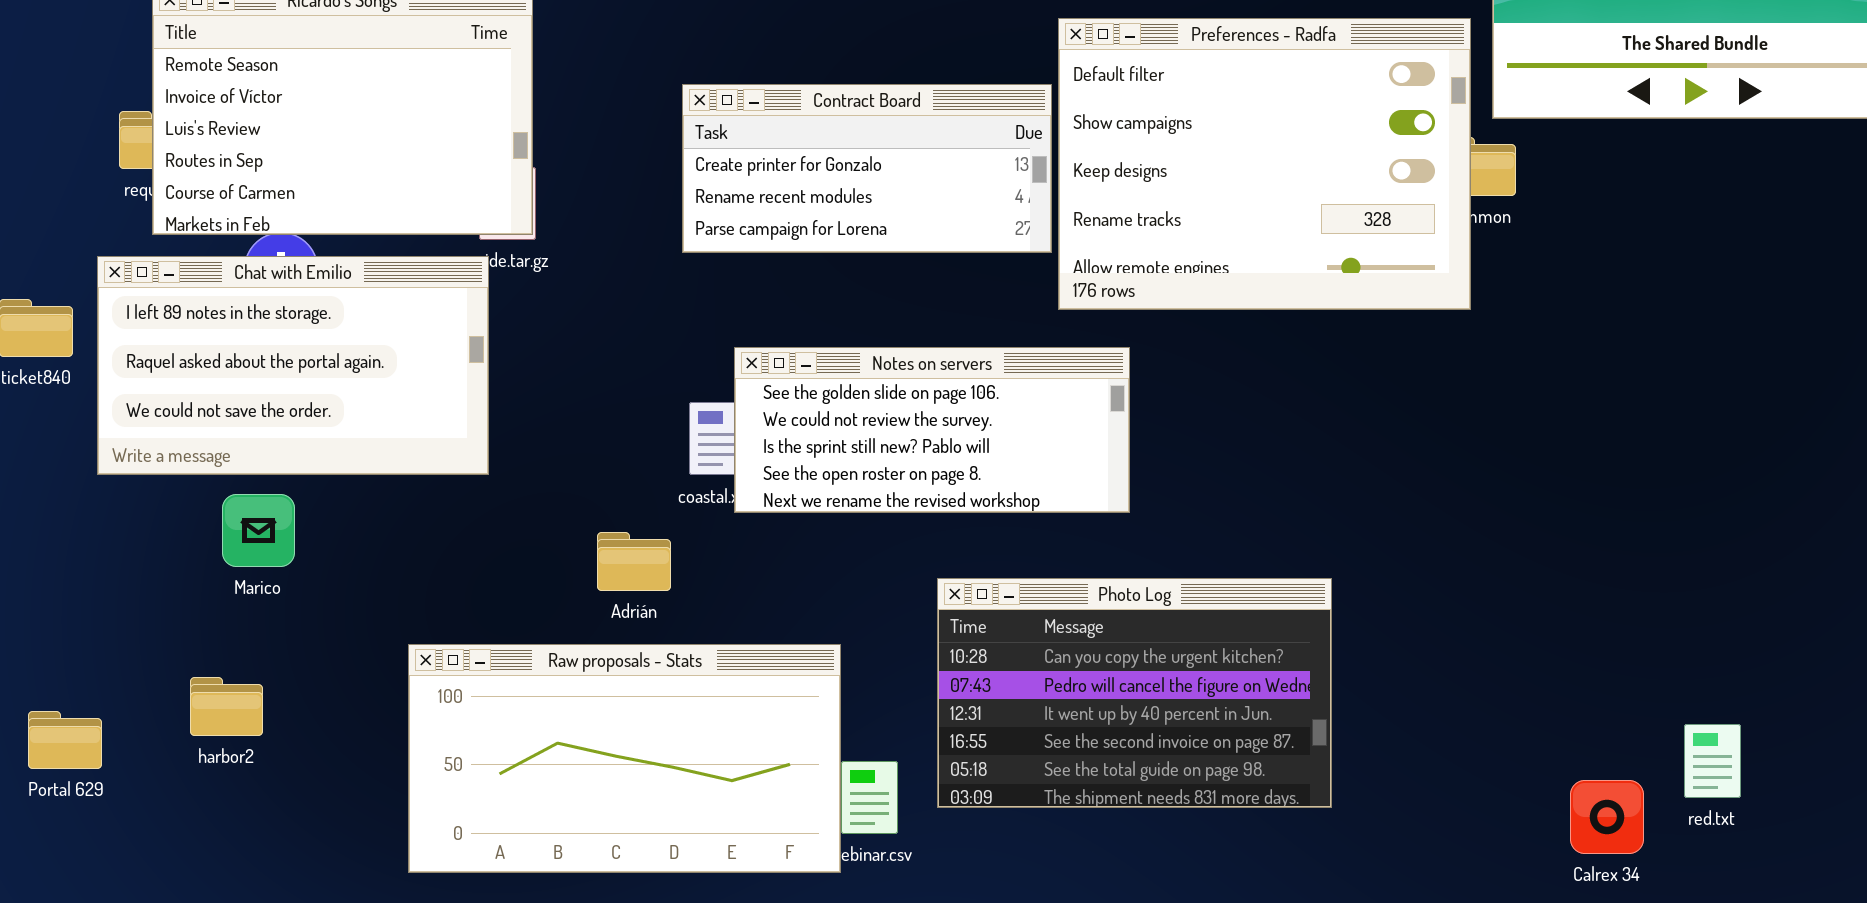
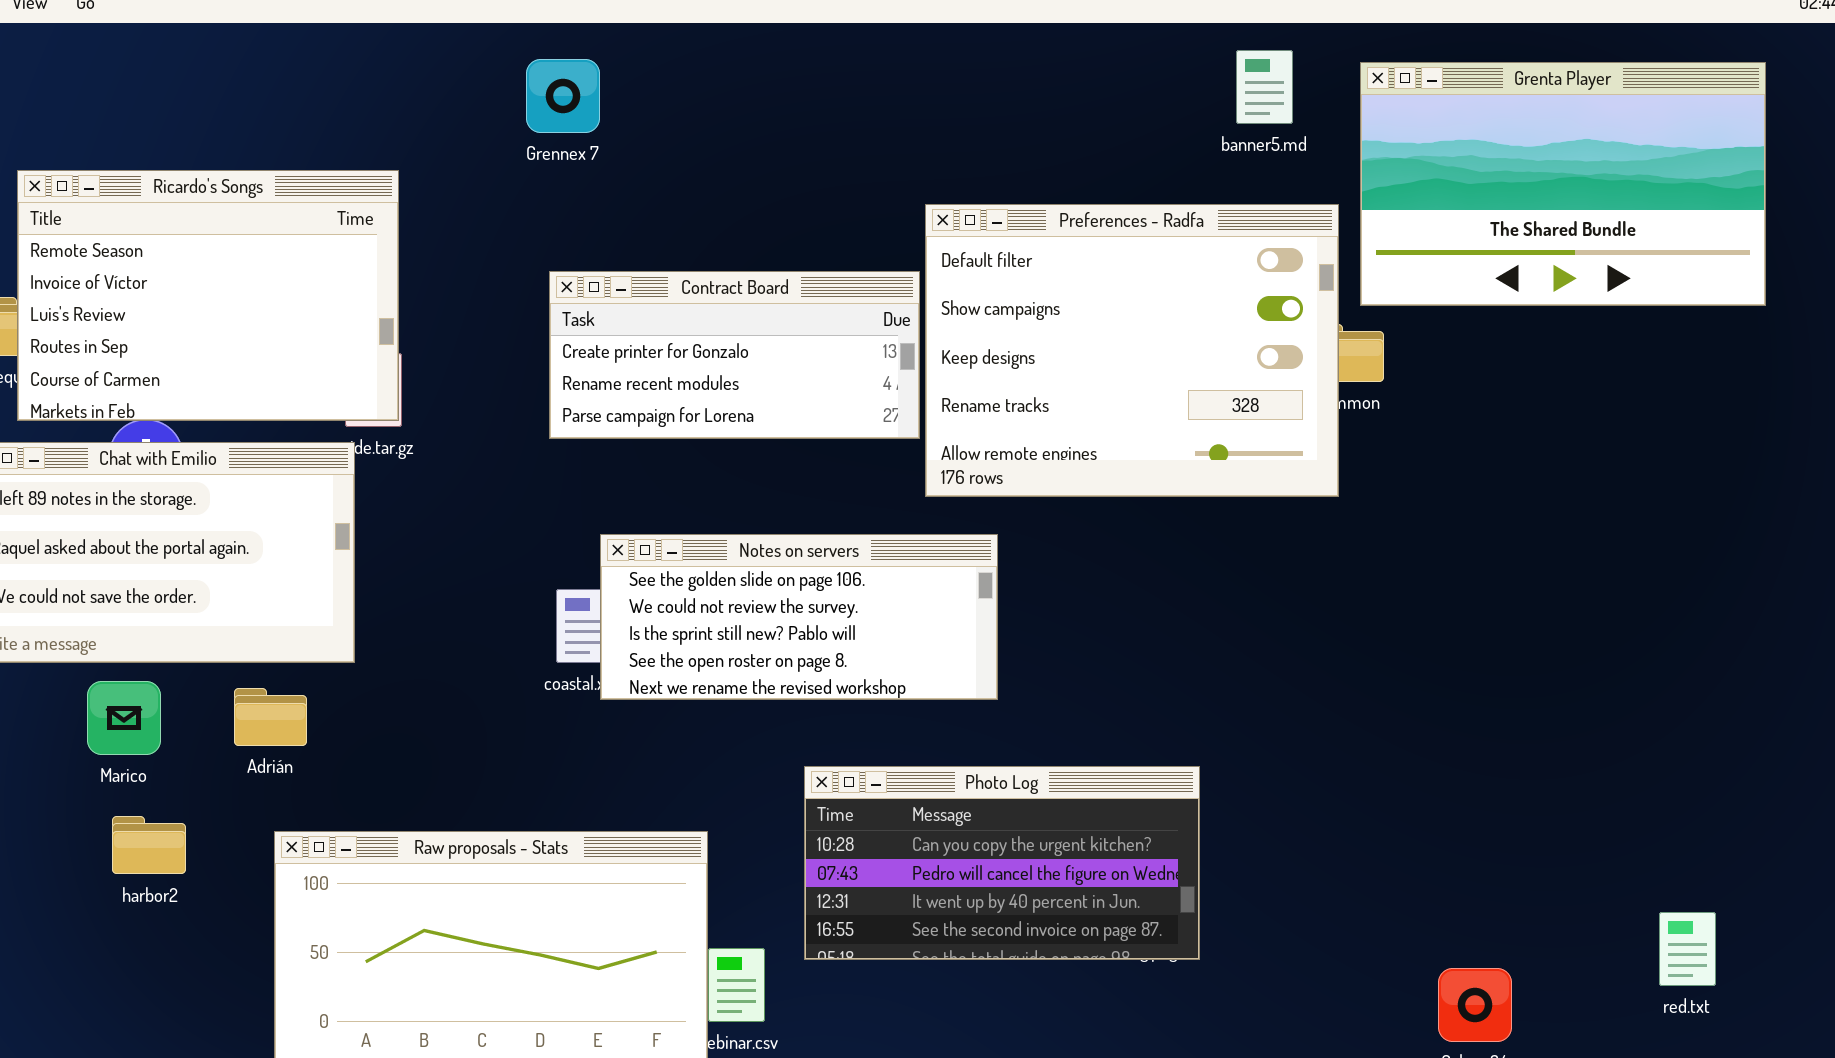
Adrián: [597,532,671,591] -> [234,688,307,746], moved
Photo Log: [937,578,1332,808] -> [804,766,1200,960], resized
harbor2: [190,677,263,736] -> [112,816,186,874], moved
red.txt: [1684,724,1741,798] -> [1659,912,1716,986], moved

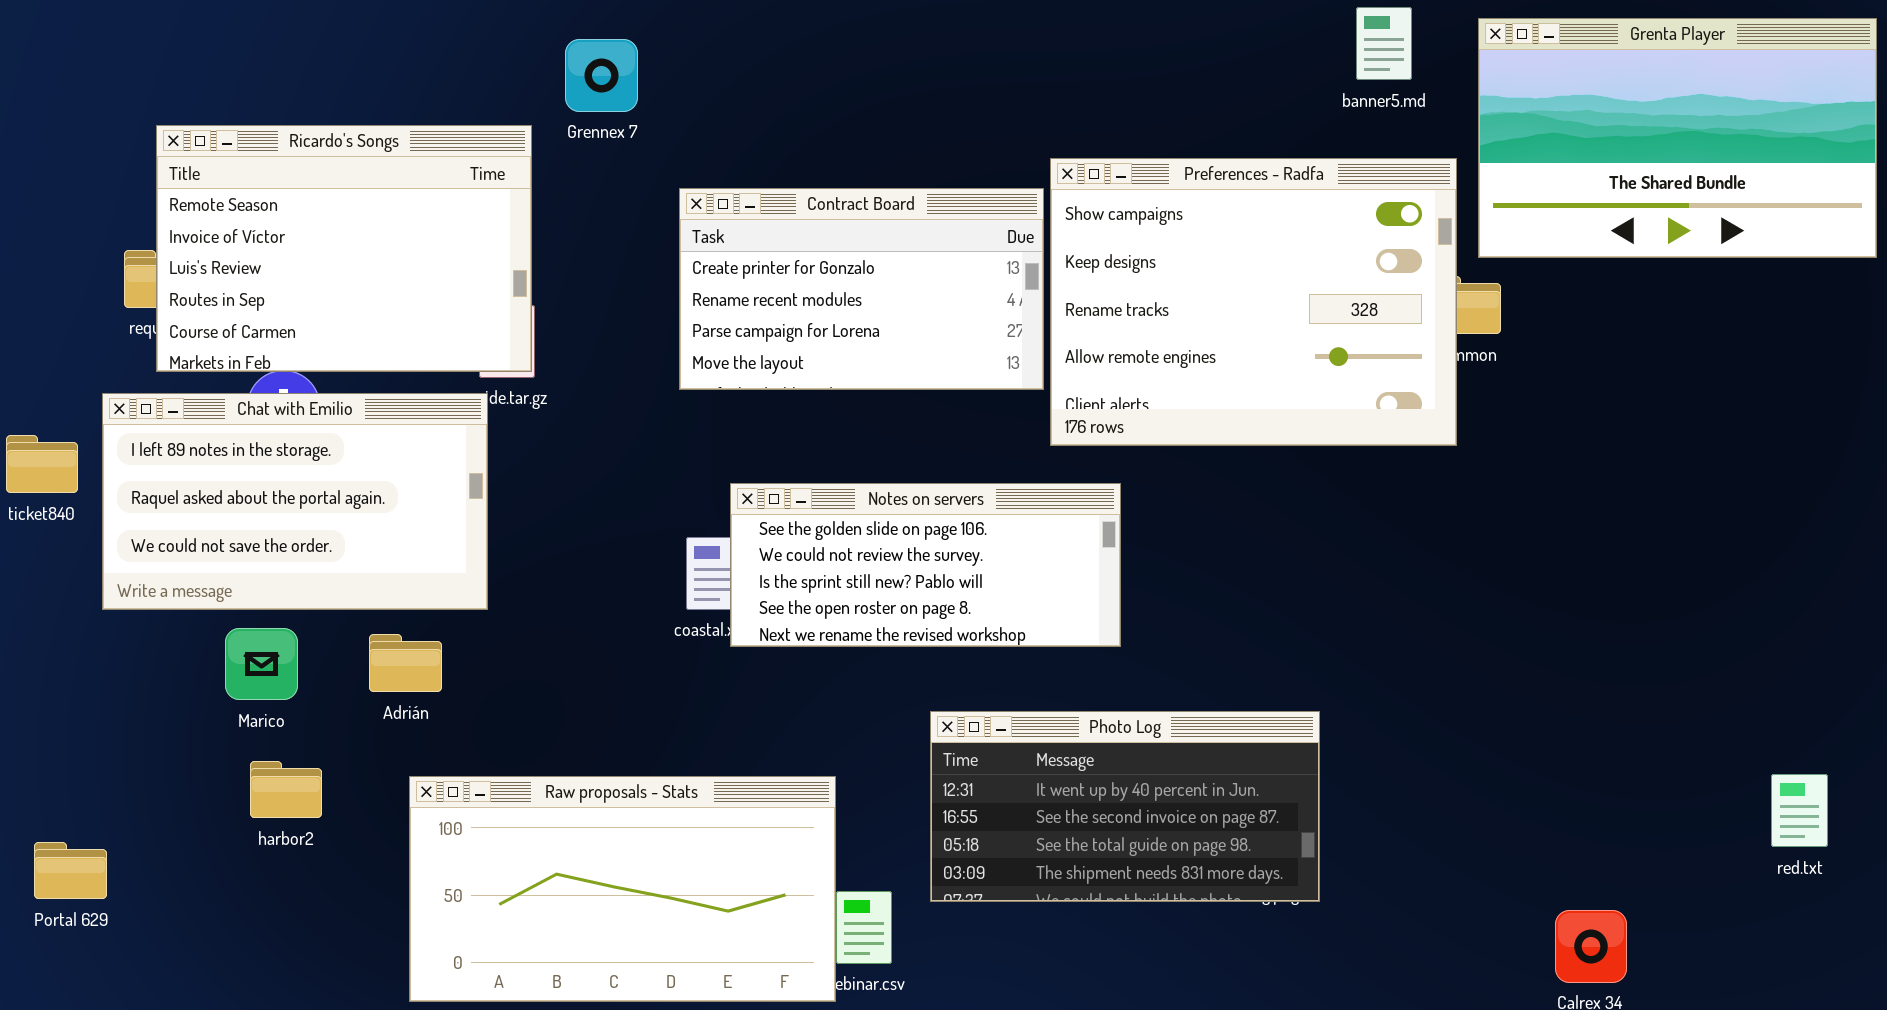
Grennex 7: [526,59,600,133] -> [565,39,638,112], moved
Preferences - Radfa: [925,204,1339,497] -> [1050,158,1457,446], scrolled down 1 row
Contract Board: [549,271,920,439] -> [679,188,1044,390], resized
Photo Log: [804,766,1200,960] -> [930,711,1320,902], scrolled down 2 rows
red.txt: [1659,912,1716,986] -> [1771,774,1828,847], moved

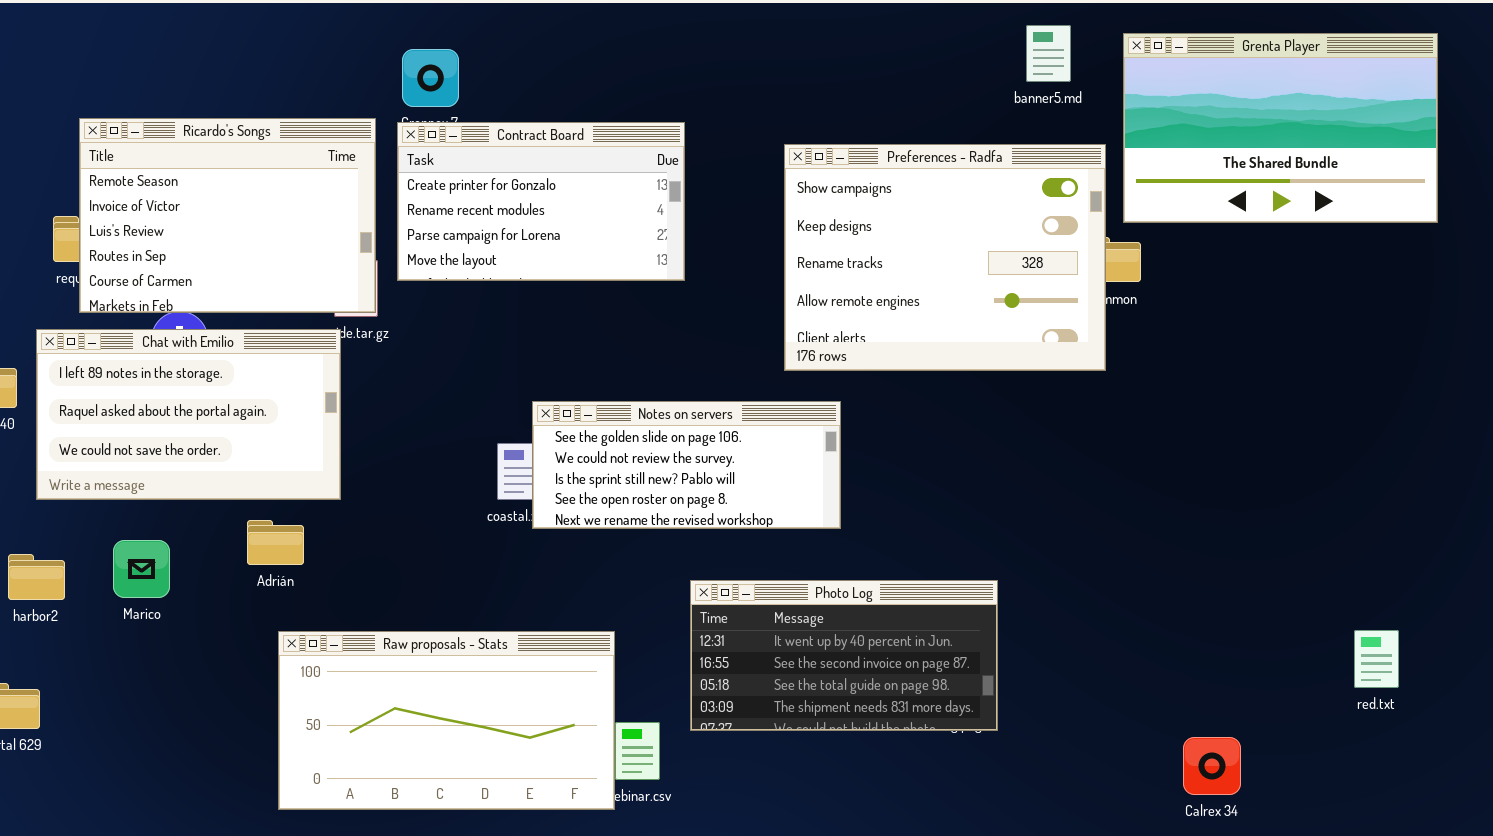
Contract Board: [679,188,1044,390] -> [397,122,685,281], moved
Marico: [225,628,298,700] -> [113,540,170,598], moved
harbor2: [250,761,322,818] -> [8,554,65,600], moved

